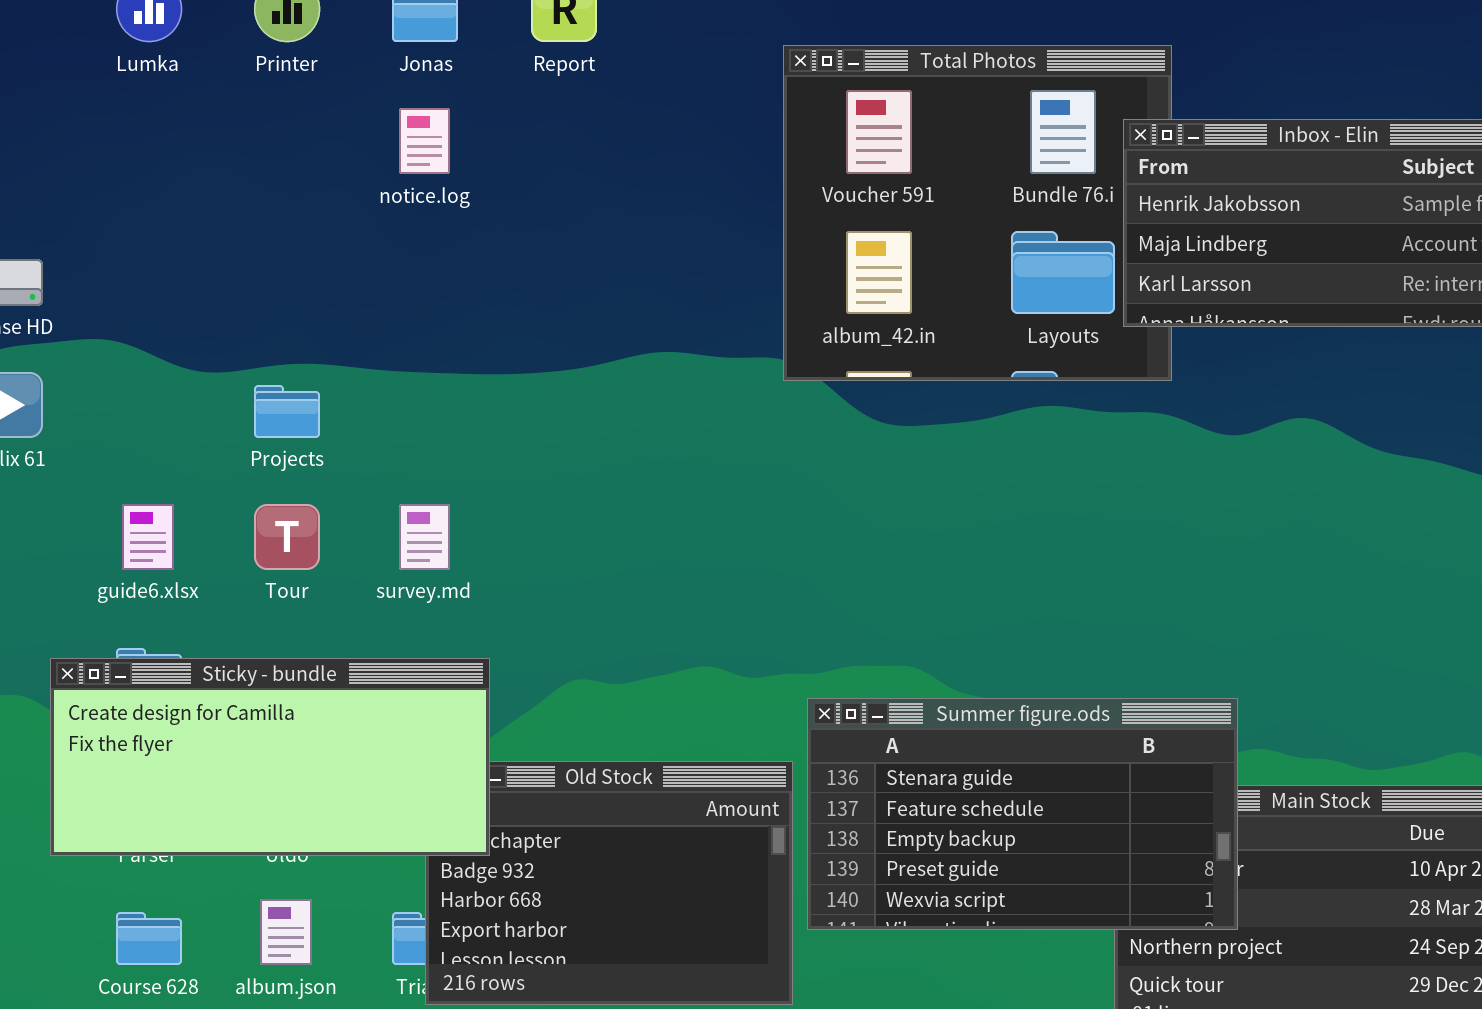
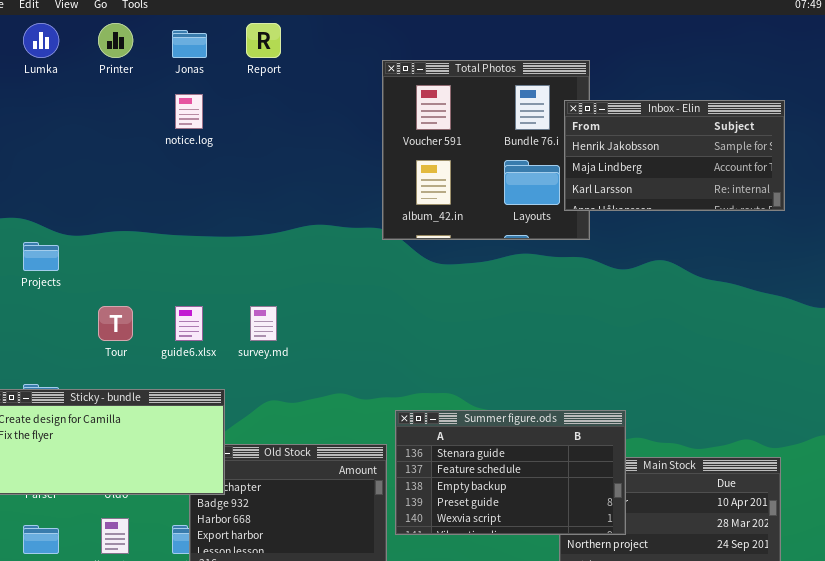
Projects: [254,385,320,438] -> [23,242,59,271], moved
guide6.xlsx: [122,504,174,570] -> [175,306,203,341], moved
survey.md: [399,504,450,570] -> [250,306,277,341], moved

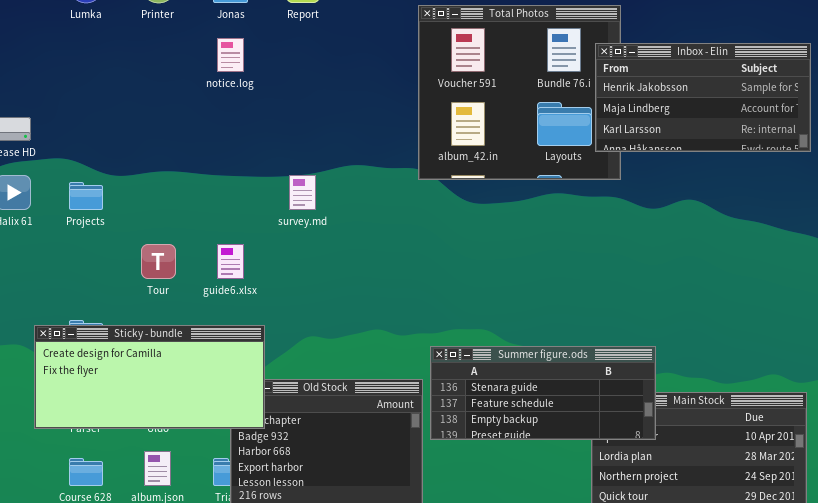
survey.md: [250,306,277,341] -> [289,175,316,210], moved
Summer figure.ods: [395,410,626,535] -> [430,346,656,440], resized

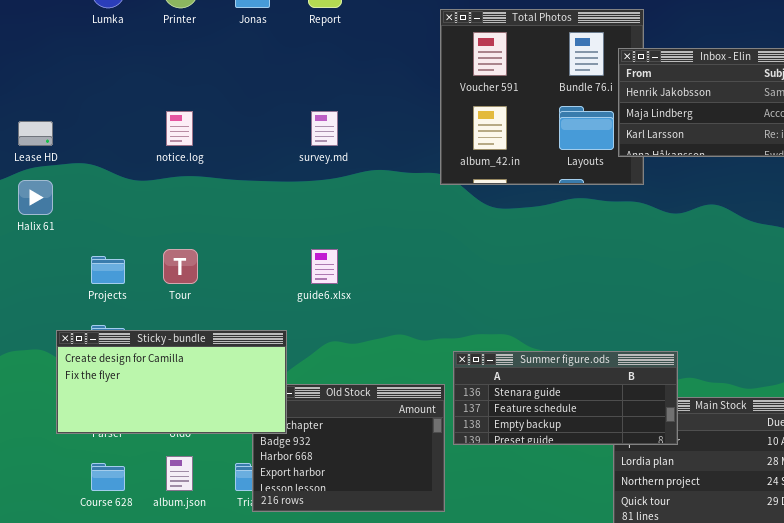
notice.log: [217,38,244,72] -> [166,111,193,146], moved
survey.md: [289,175,316,210] -> [311,111,338,146], moved
Projects: [69,182,103,210] -> [91,256,125,284], moved
guide6.xlsx: [217,244,244,279] -> [311,249,338,284], moved

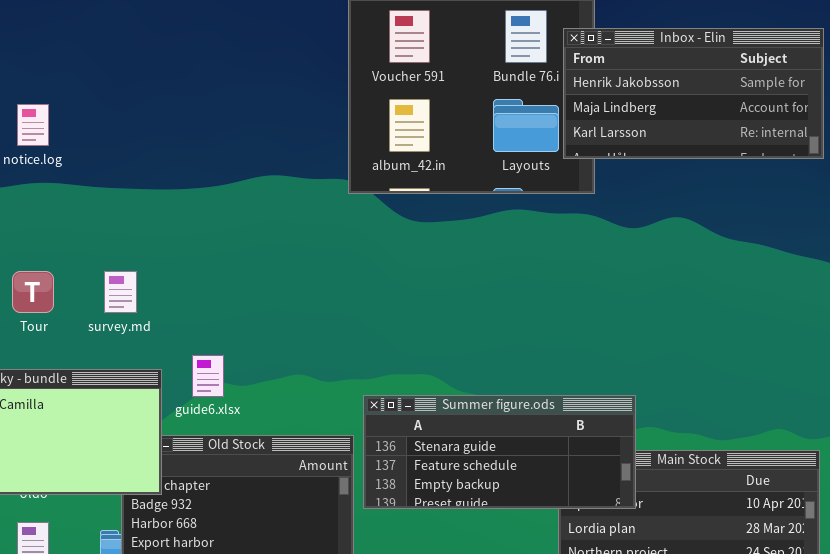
survey.md: [311,111,338,146] -> [104,271,137,313], moved
guide6.xlsx: [311,249,338,284] -> [192,355,224,397], moved

